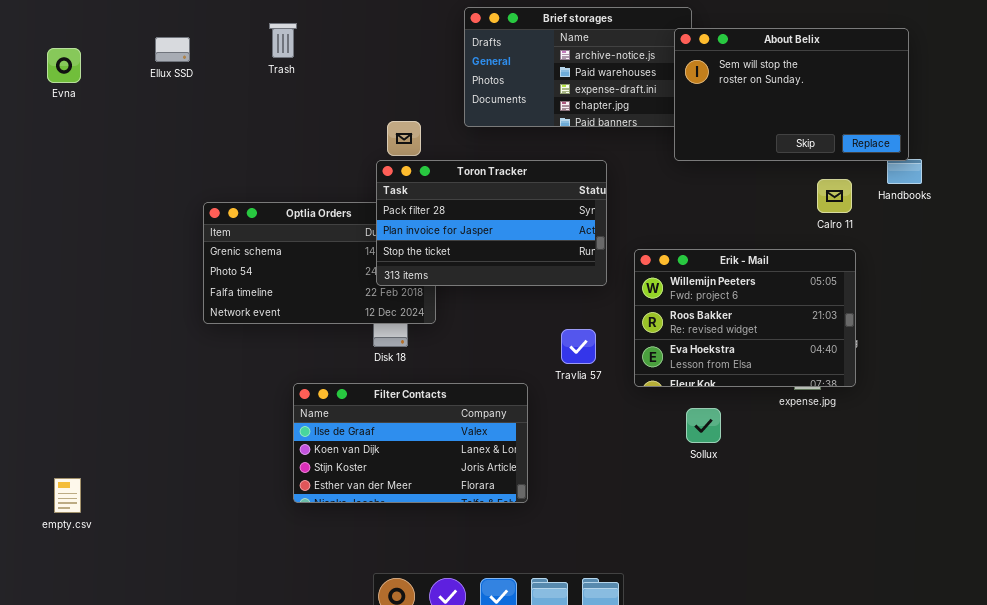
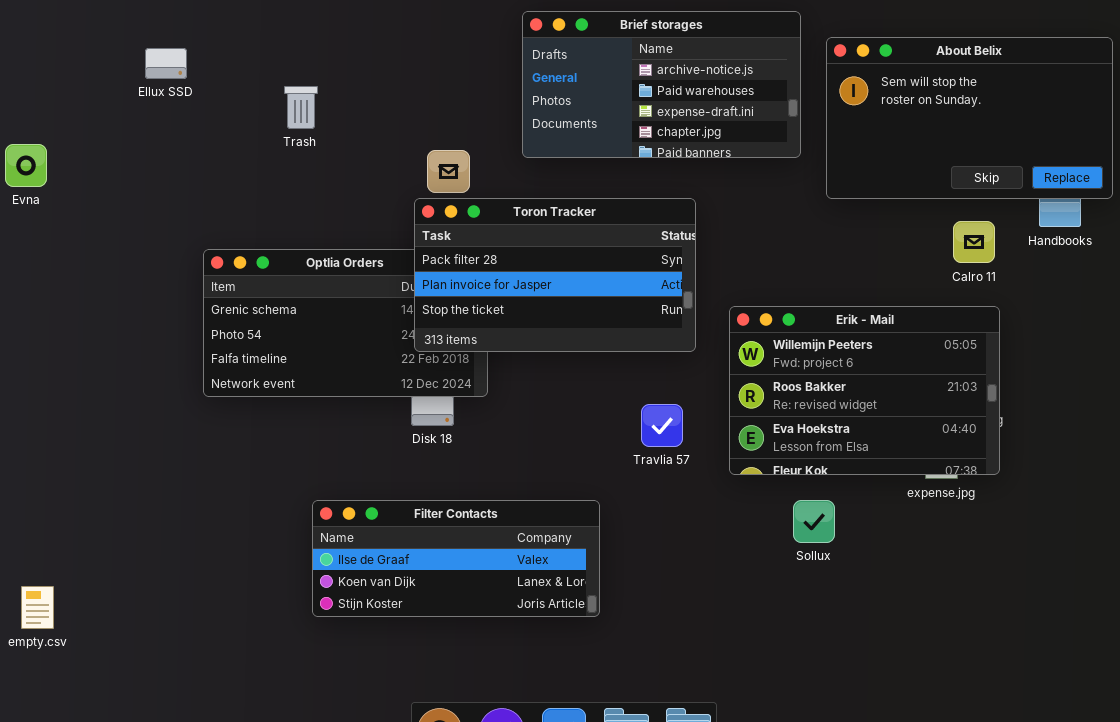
Trash: [269,23,297,58] -> [284,86,318,129], moved
About Belix: [674,28,909,161] -> [826,37,1113,199], moved
Evna: [47,48,81,83] -> [5,144,47,187], moved
Filter Contacts: [293,383,528,503] -> [312,500,600,617], resized

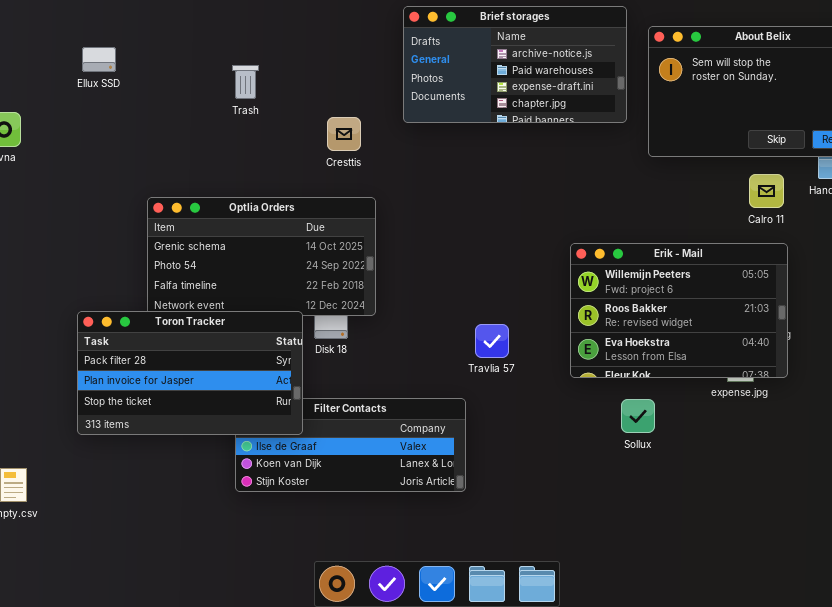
Ellux SSD: [145,48,187,79] -> [82,47,116,72], moved
Trash: [284,86,318,129] -> [232,65,259,99], moved
Toron Tracker: [414,198,696,352] -> [77,311,303,435], moved
Travlia 57: [641,404,683,447] -> [475,324,509,358], moved

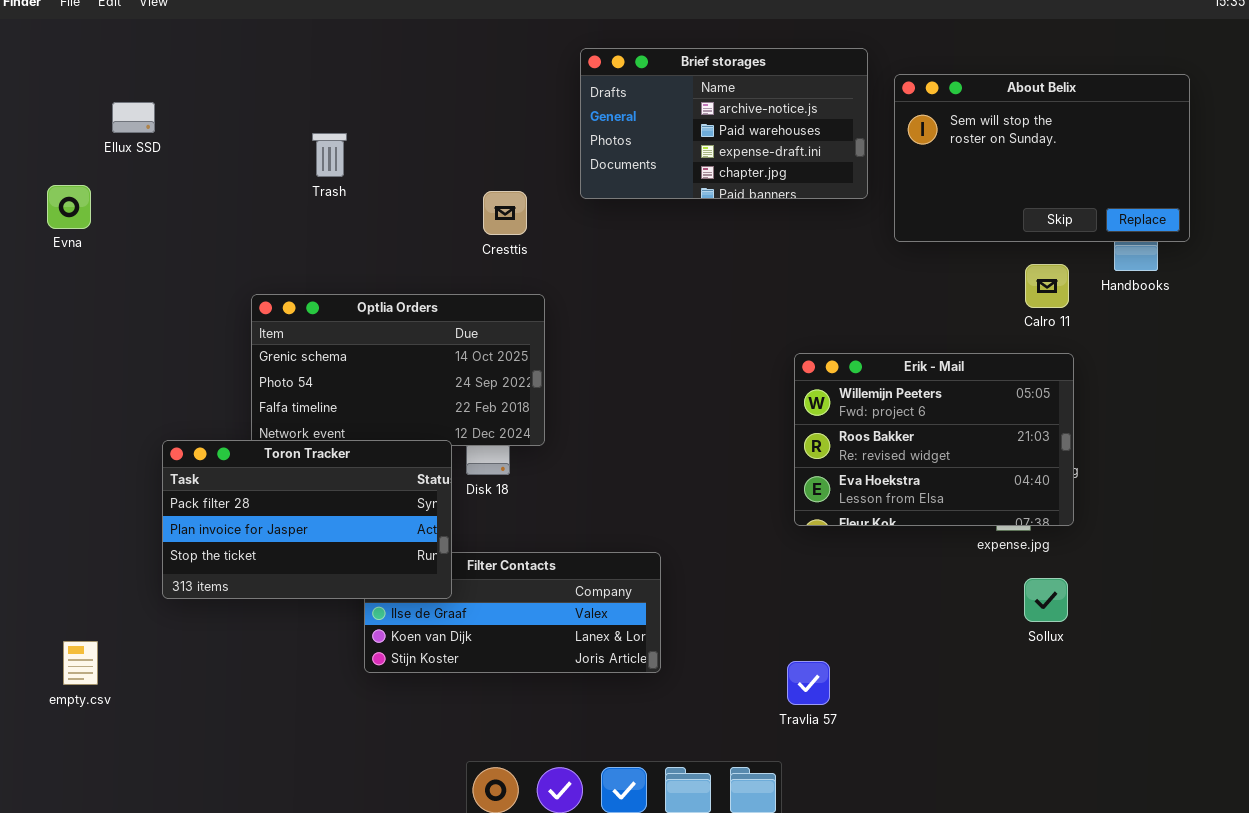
Ellux SSD: [82,47,116,72] -> [112,102,155,133], moved
Trash: [232,65,259,99] -> [312,133,347,177], moved
Travlia 57: [475,324,509,358] -> [787,661,830,705], moved
Sollux: [621,399,655,433] -> [1024,578,1068,622], moved

